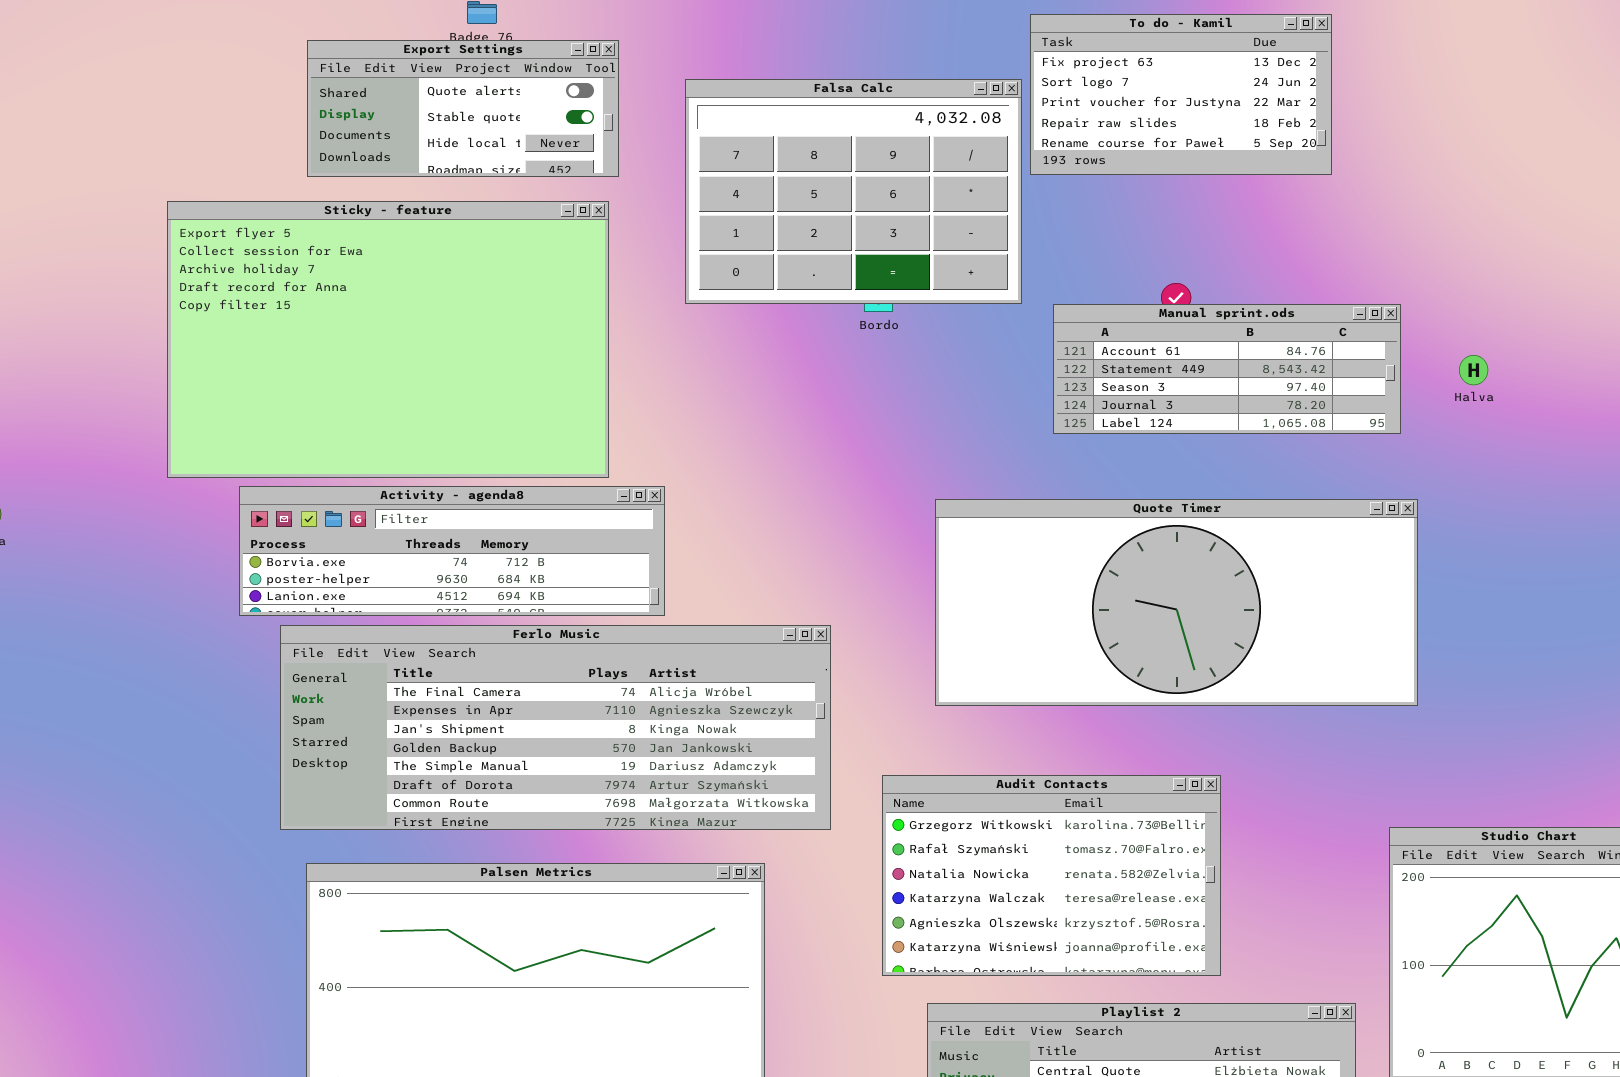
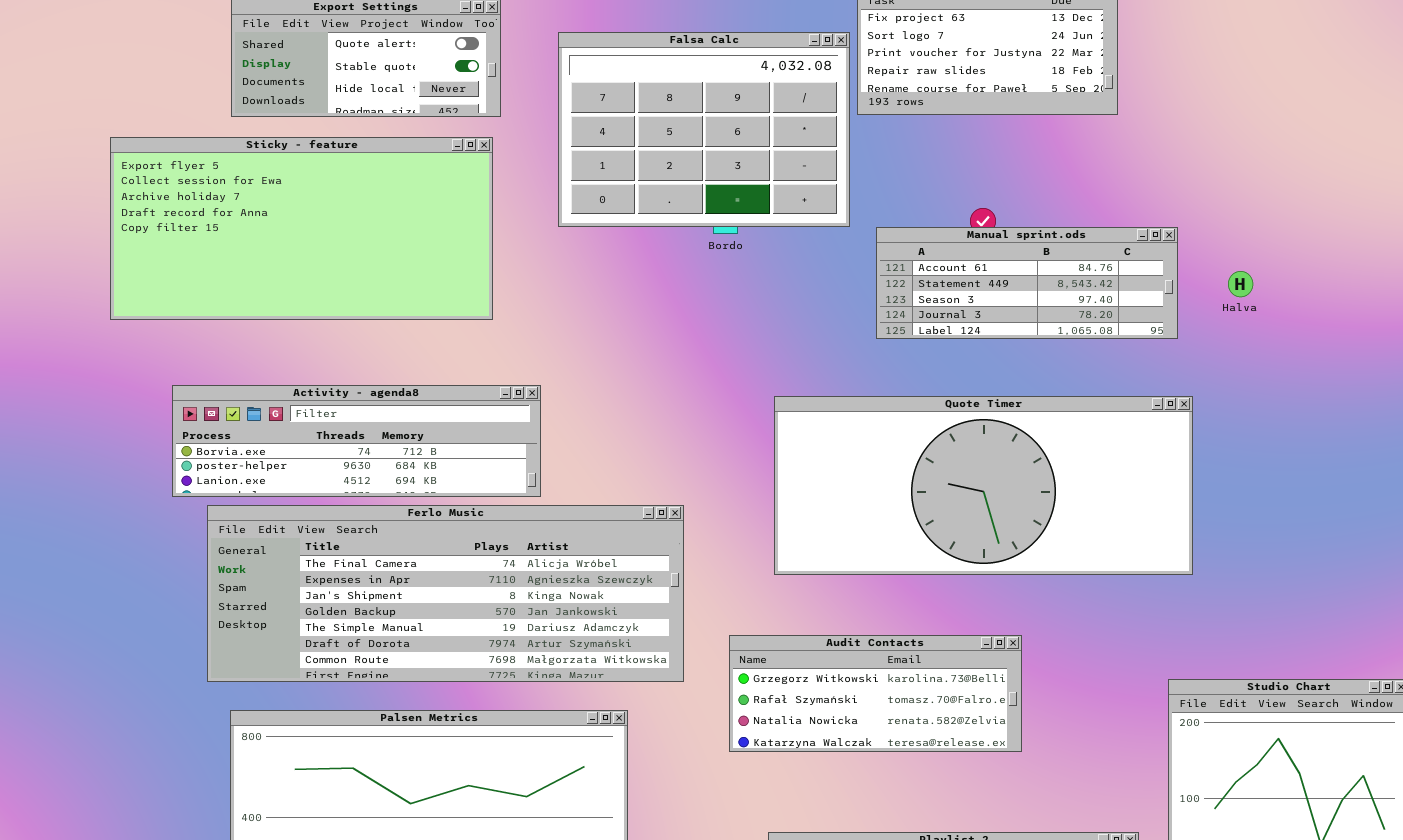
Sticky - feature: [167,201,609,478] -> [110,137,493,320], resized
Audit Contacts: [882,775,1221,976] -> [729,635,1022,752], resized

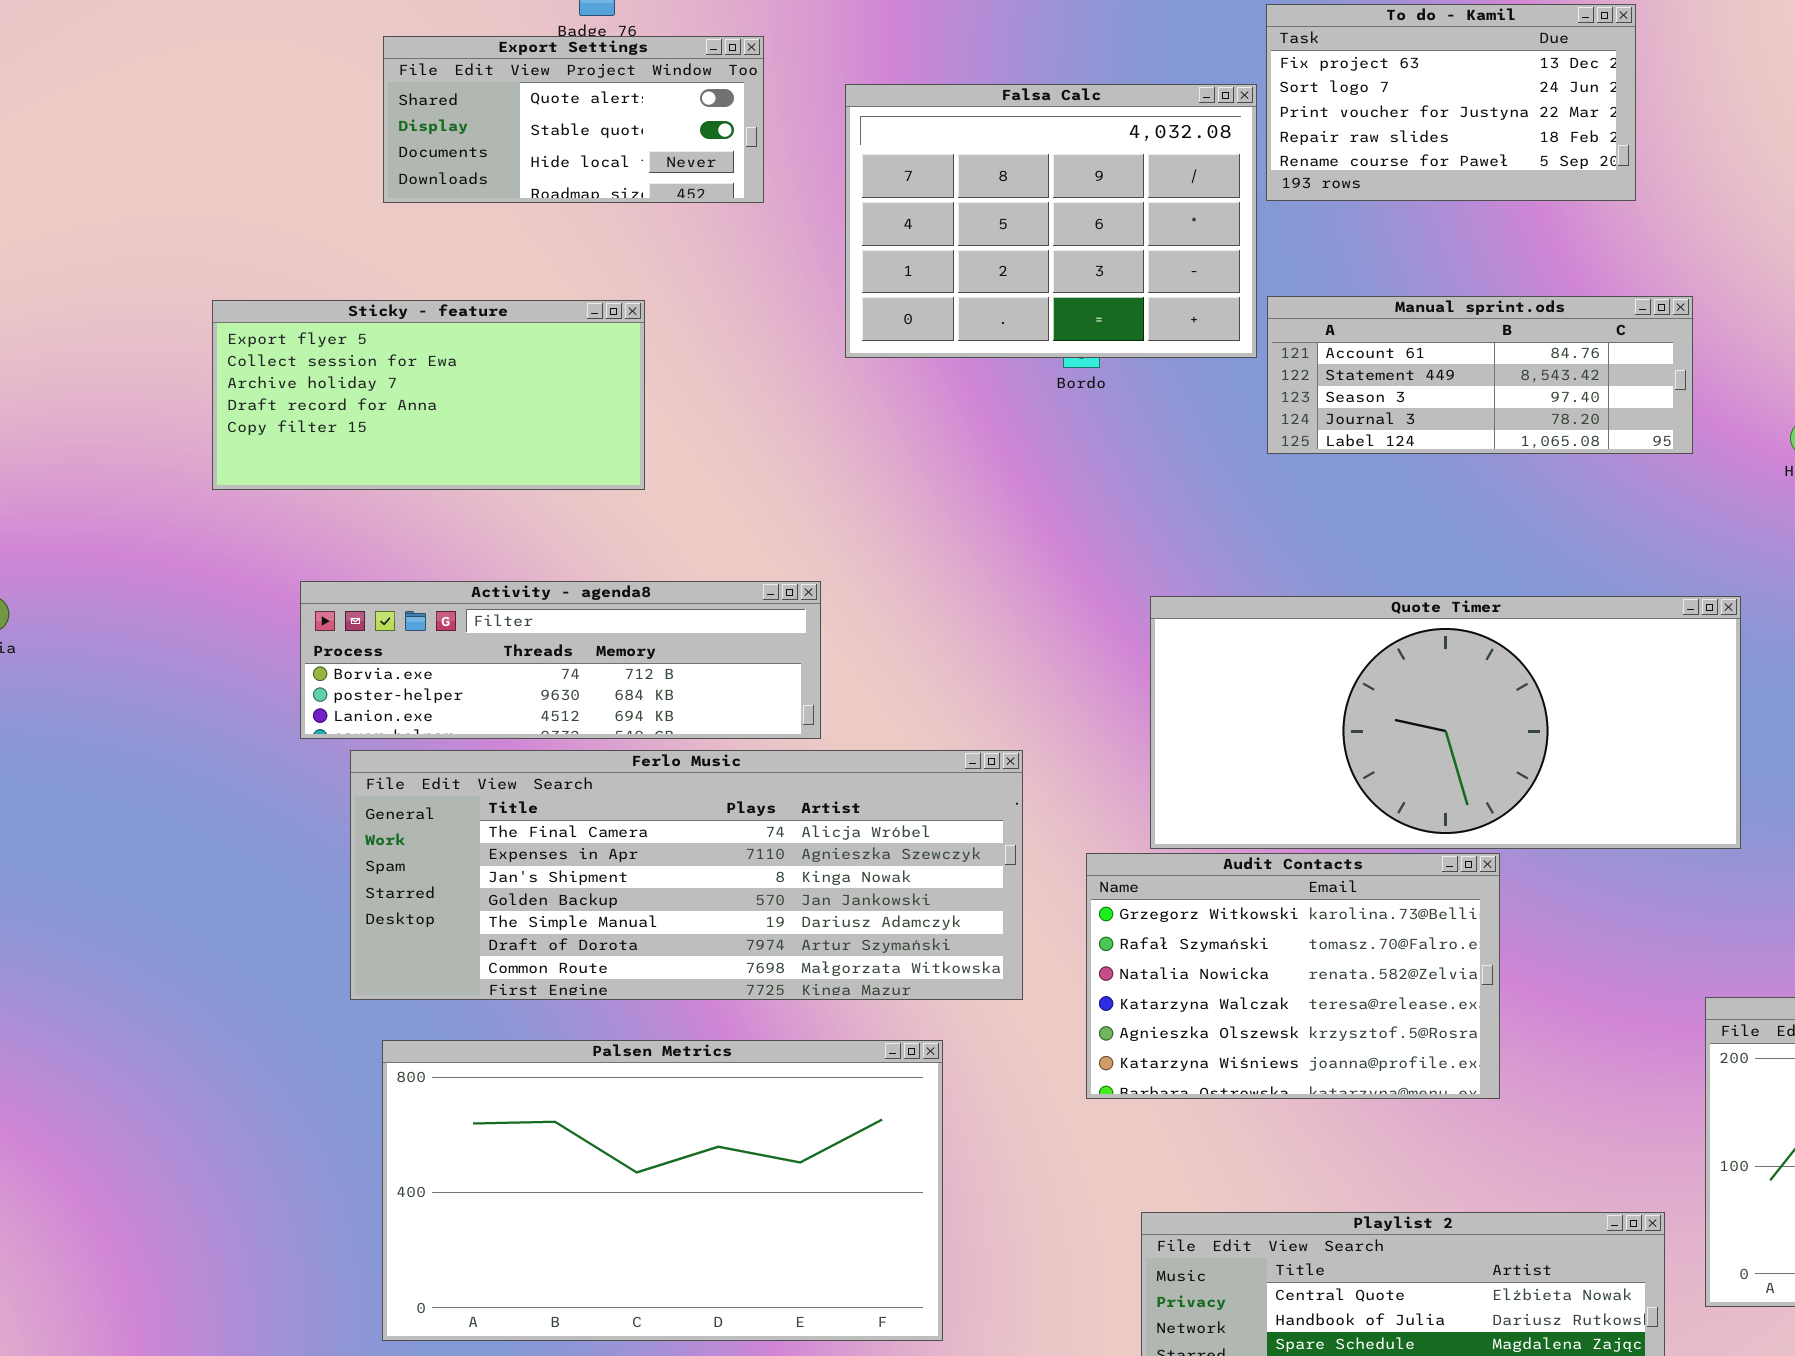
Sticky - feature: [110,137,493,320] -> [212,300,645,490], resized
Manual sprint.ods: [876,227,1178,339] -> [1267,296,1693,454], moved
Audit Contacts: [729,635,1022,752] -> [1086,853,1500,1099], resized

